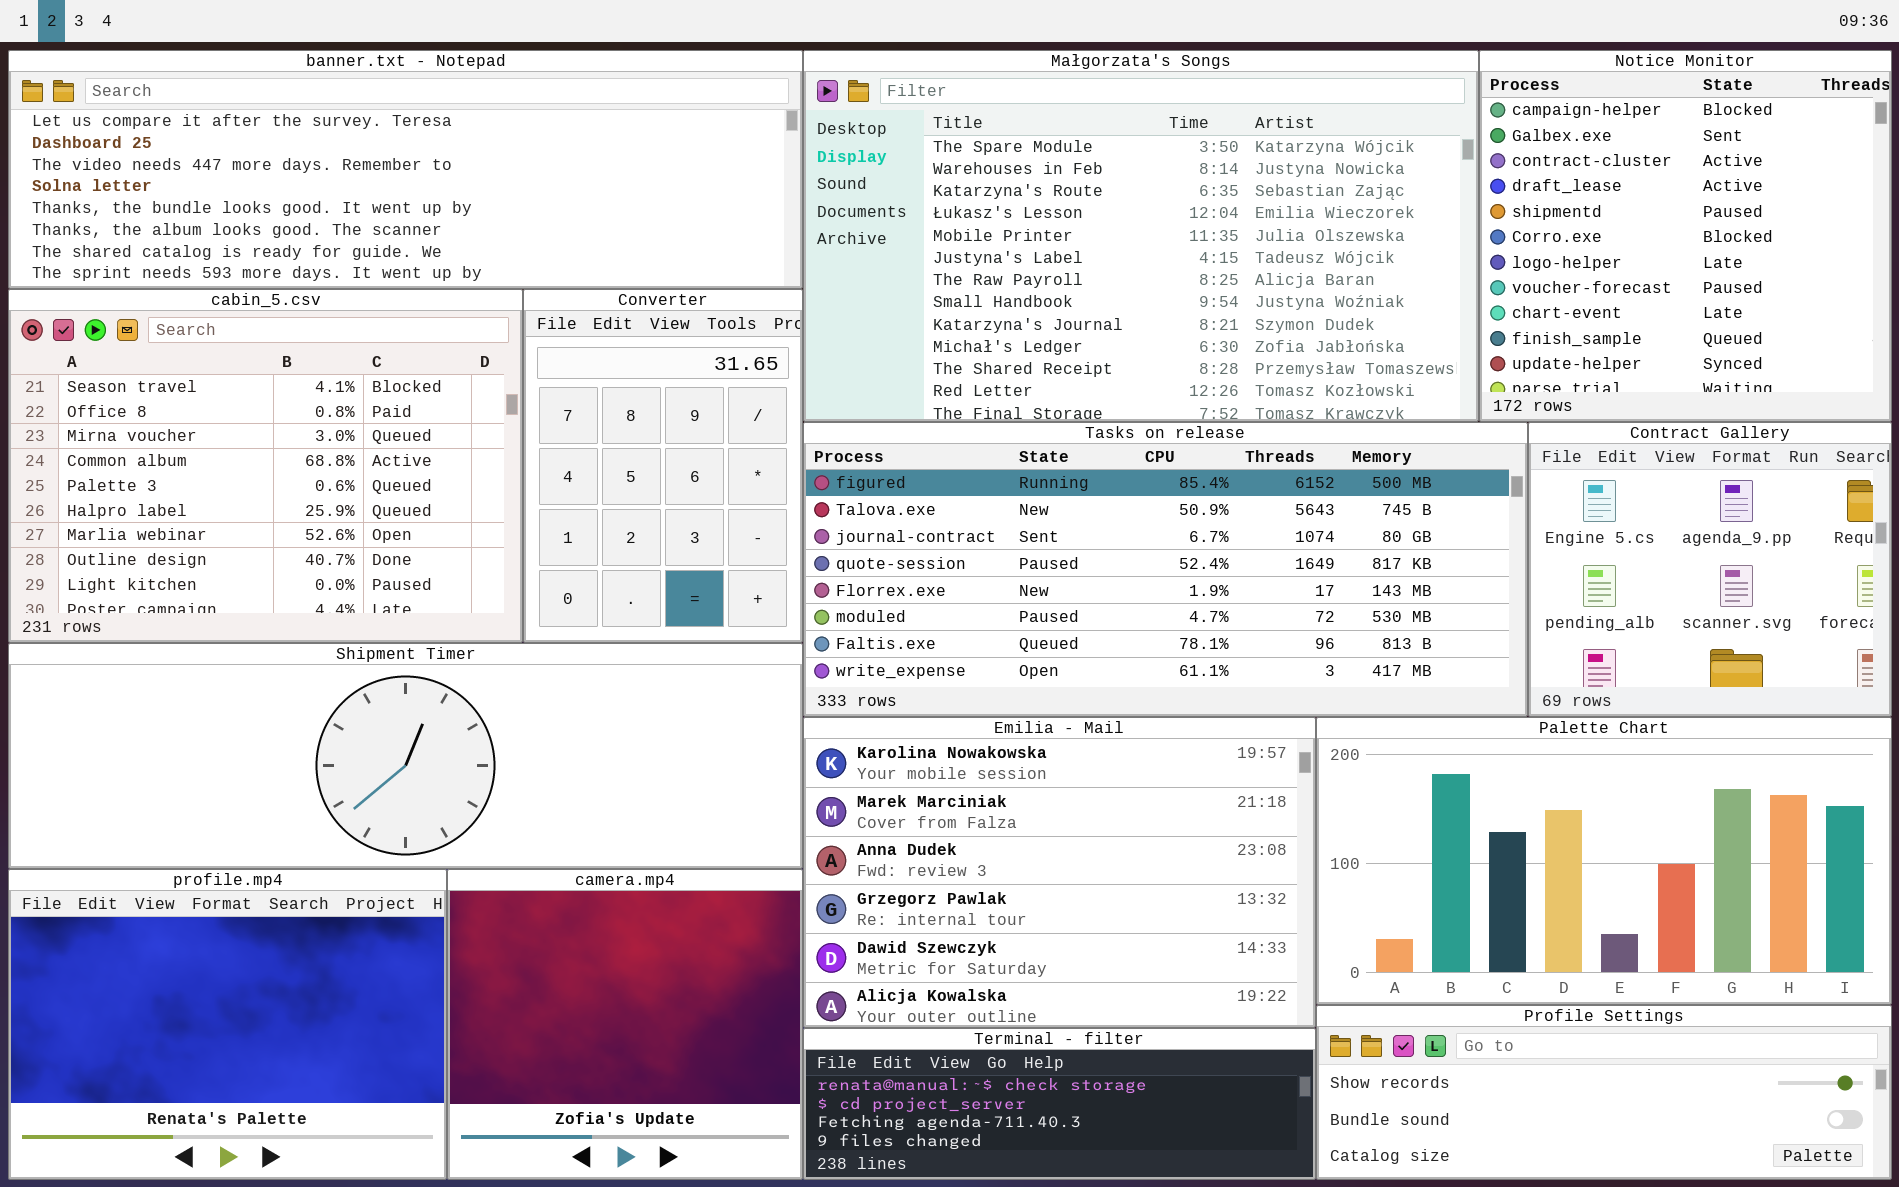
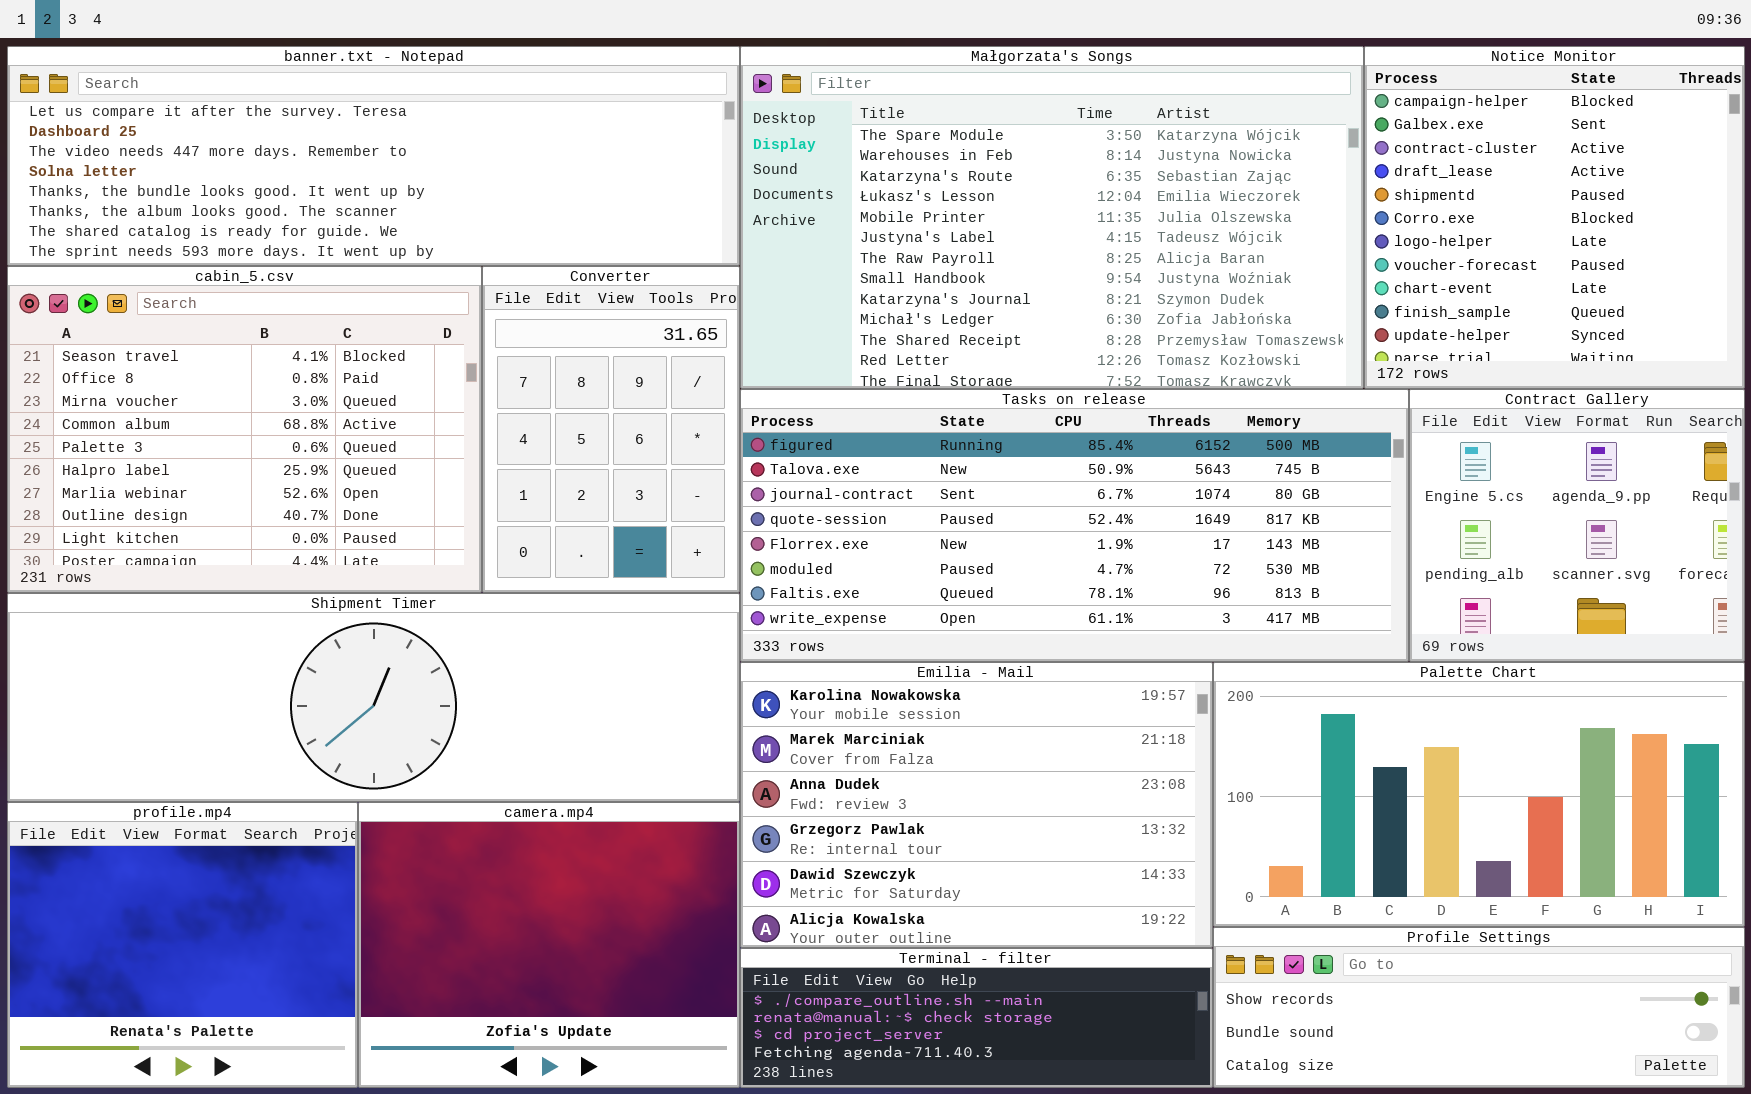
profile.mp4: [8,869,447,1180] -> [7,802,358,1088], resized
camera.mp4: [447,869,803,1180] -> [358,802,740,1088], resized
Terminal - filter: [803,1028,1316,1180] -> [740,948,1213,1088], scrolled up 1 row

